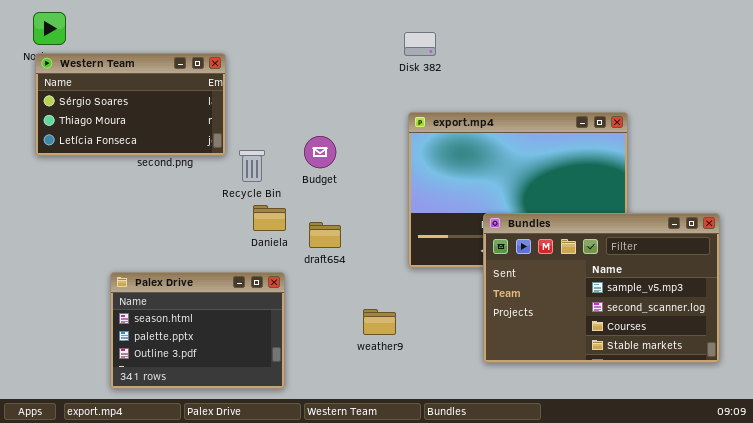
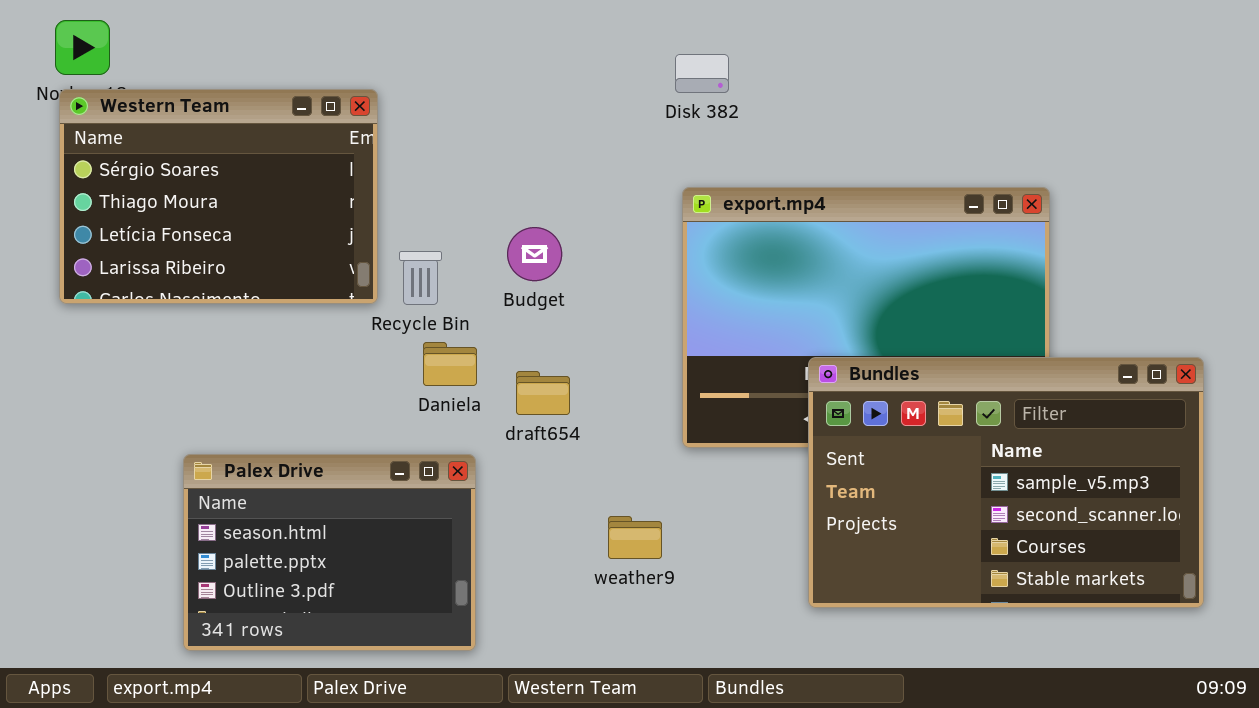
Western Team: [35,53,226,156] -> [59,89,378,304], resized

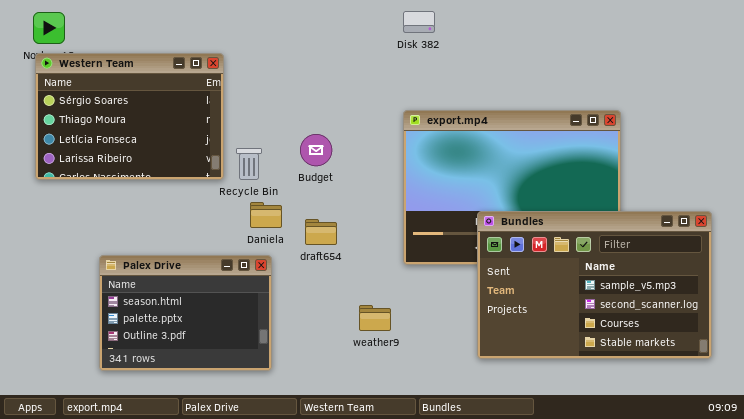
Disk 382: [675,54,729,93] -> [403,11,435,33], moved
Palex Drive: [183,454,476,651] -> [99,255,272,371], moved

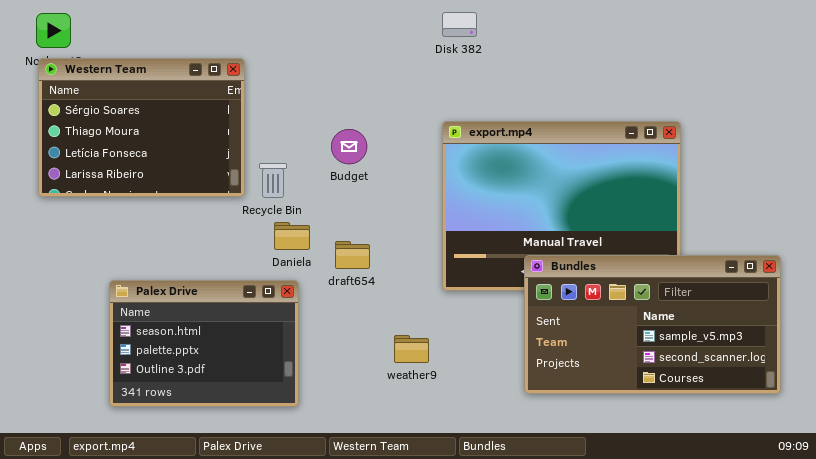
Budget: [300,134,332,166] -> [331,129,367,164], moved
Bundles: [477,211,712,359] -> [524,255,781,394], resized

